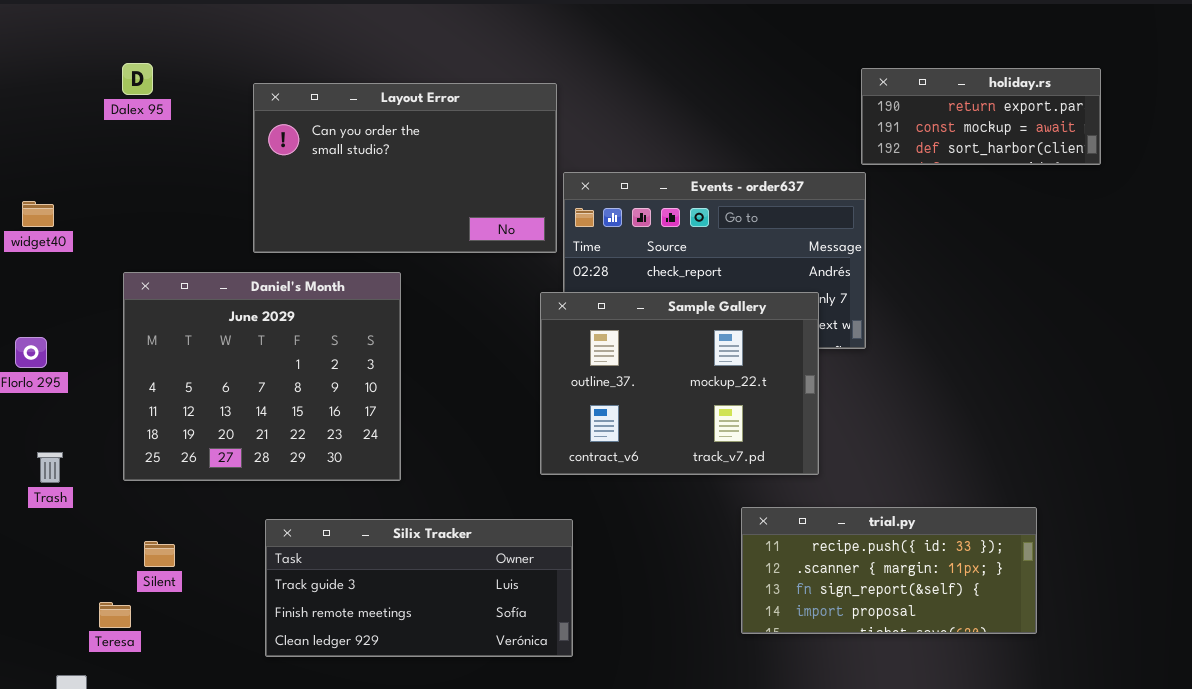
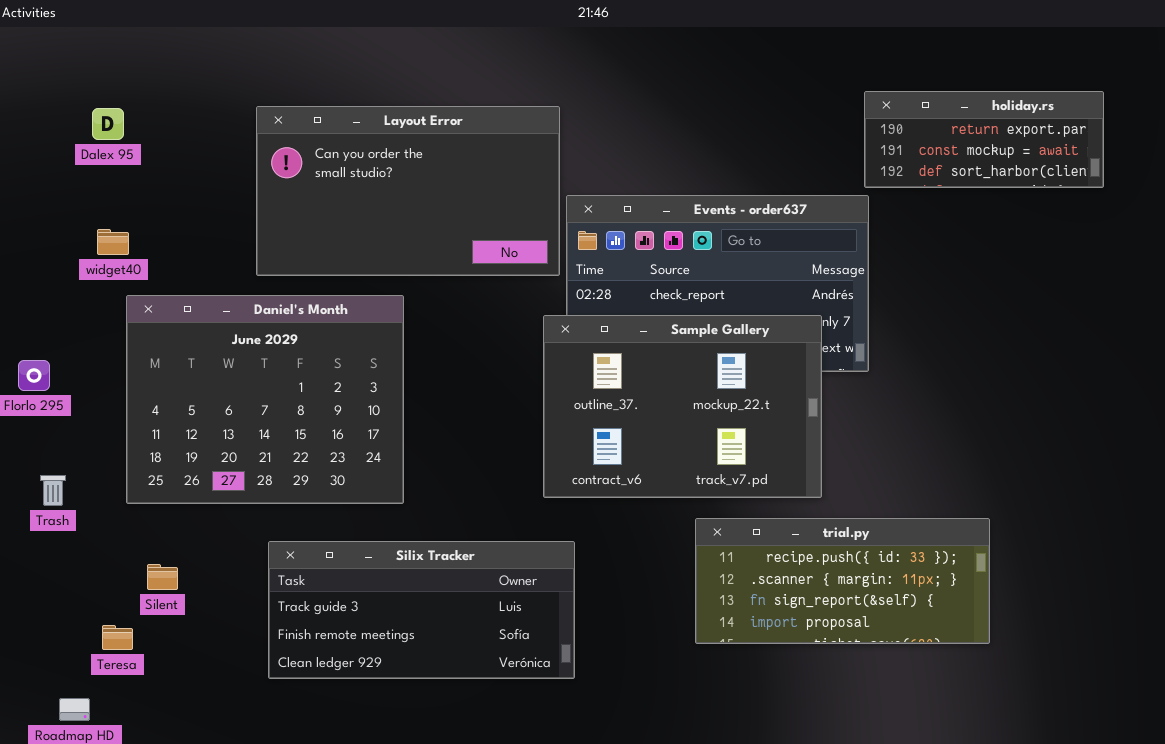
Dalex 95: [122,63,153,95] -> [92,108,124,140], moved
widget40: [22,201,54,227] -> [97,229,129,255], moved
trial.py: [741,507,1037,634] -> [695,518,990,644], moved

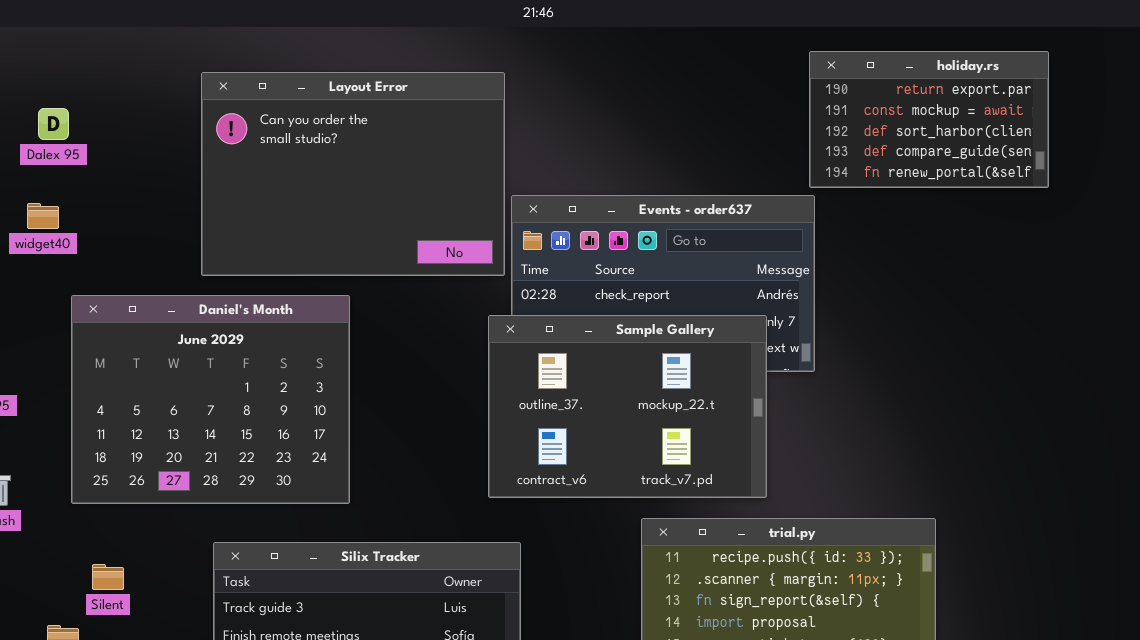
holiday.rs: [864,91,1104,188] -> [809,51,1049,188], resized
Layout Error: [256,106,560,276] -> [201,72,505,276], resized
widget40: [97,229,129,255] -> [27,203,59,229], moved

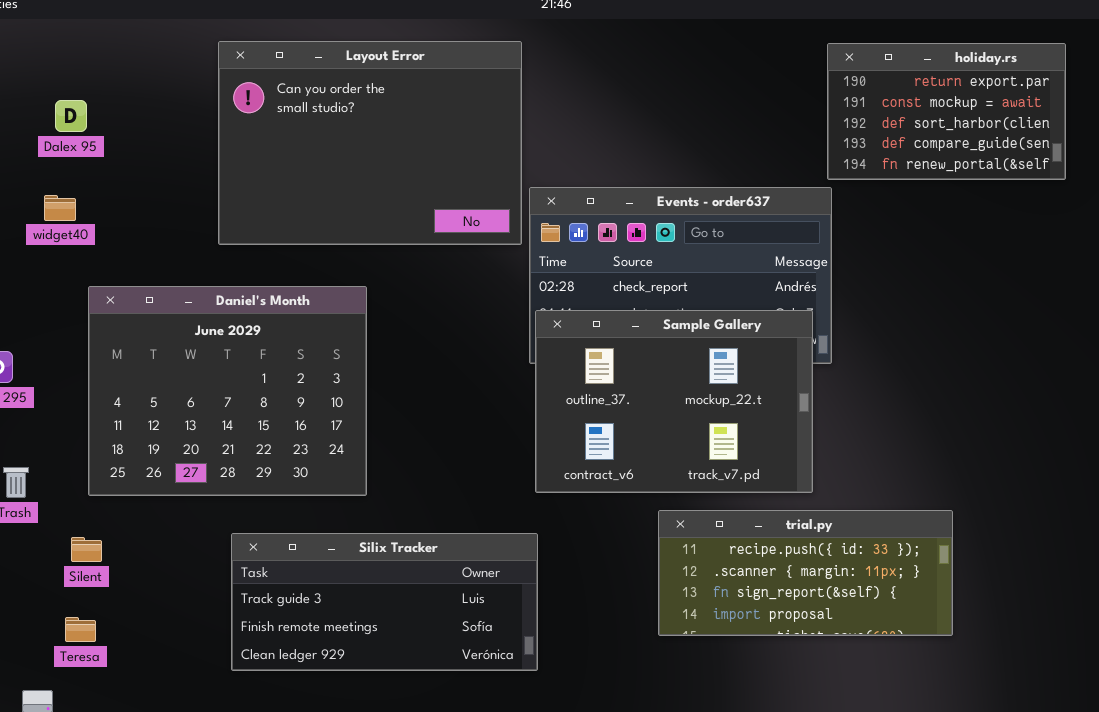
Layout Error: [201,72,505,276] -> [218,41,522,245], moved
Sample Gallery: [488,315,767,498] -> [535,310,813,493], moved
Silent: [92,564,124,590] -> [71,537,102,562], moved

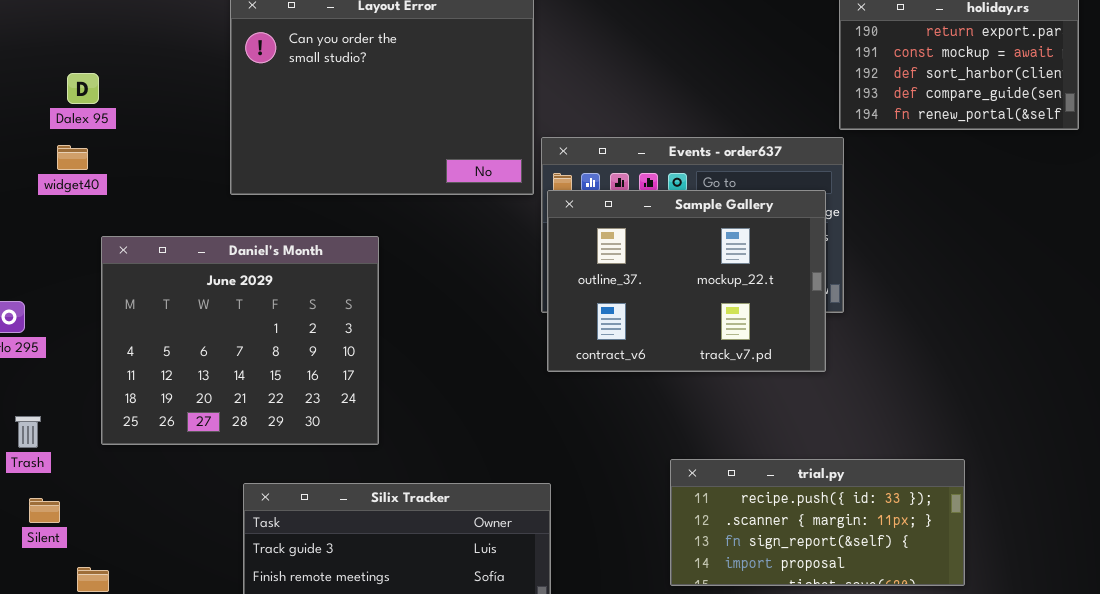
Dalex 95: [55,100,87,132] -> [67,73,99,104], moved
Sample Gallery: [535,310,813,493] -> [547,190,826,372], moved
Silent: [71,537,102,562] -> [29,498,60,523], moved

